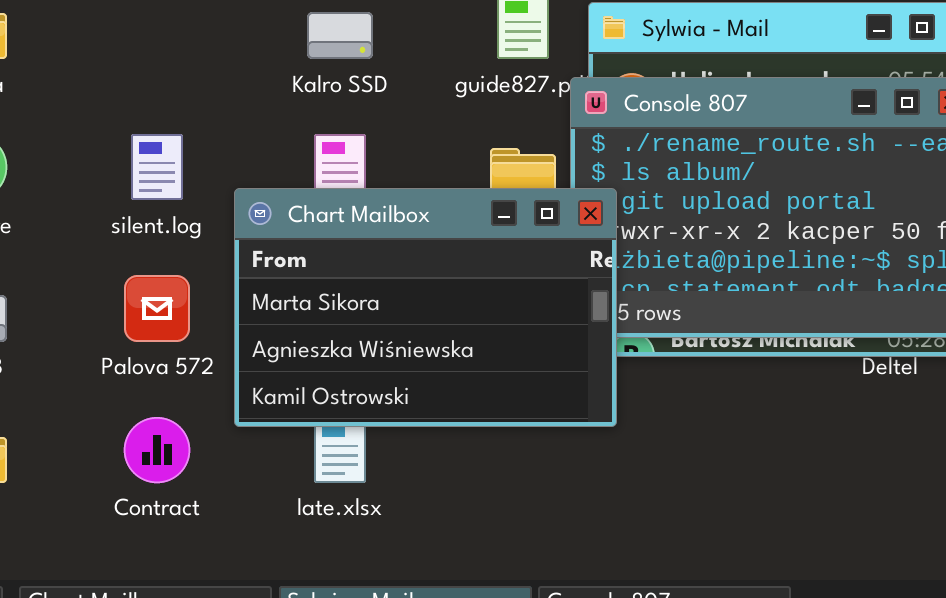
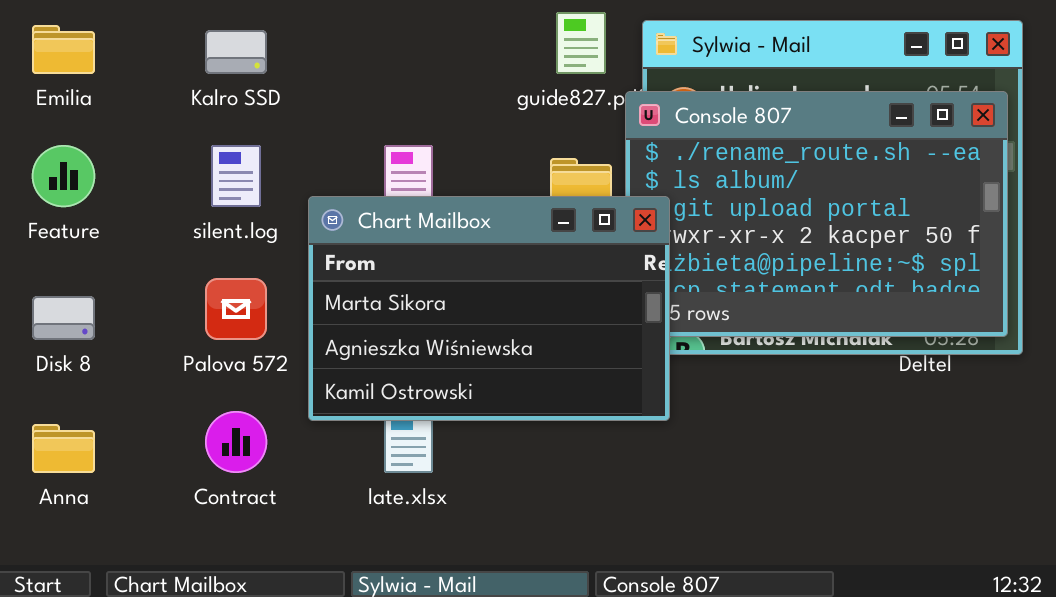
Kalro SSD: [307,12,373,59] -> [205,30,267,74], moved

